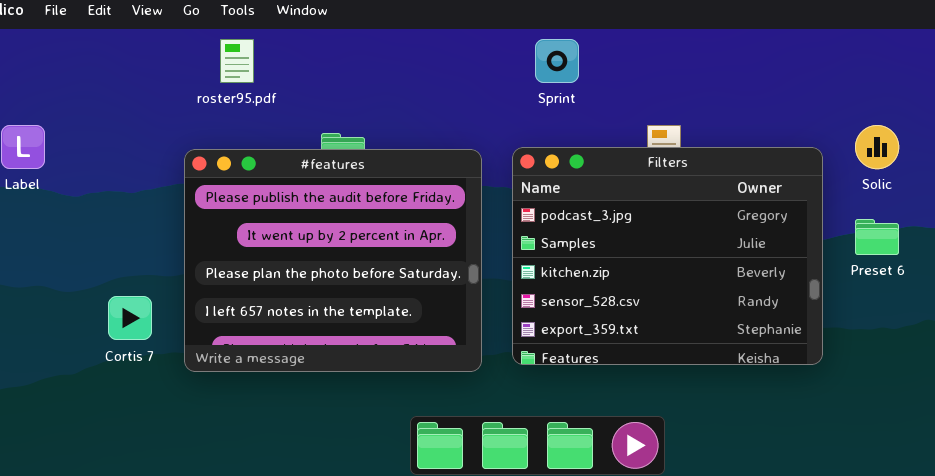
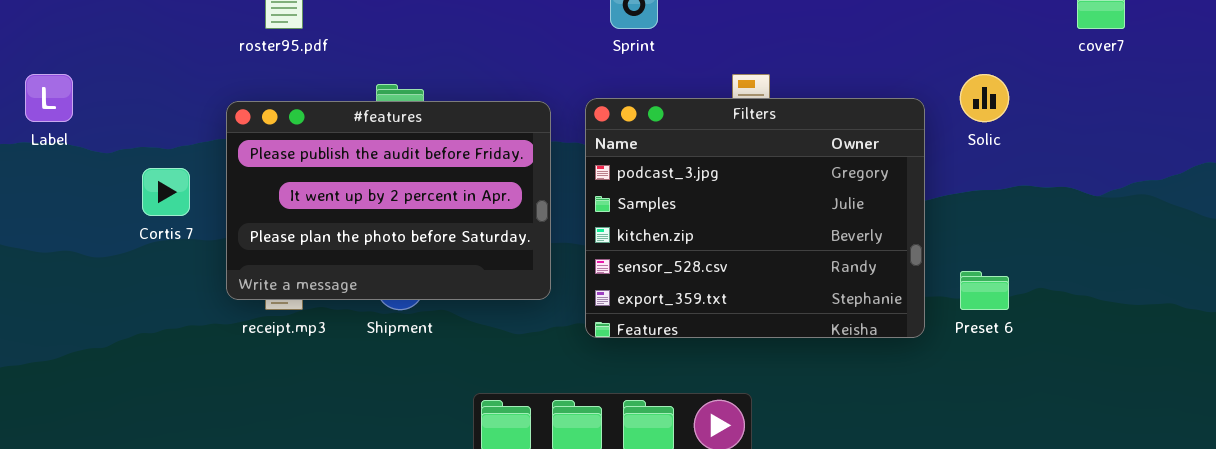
#features: [184,149,482,372] -> [226,101,551,300], resized
Preset 6: [855,219,899,255] -> [960,271,1009,310], moved
Cortis 7: [108,296,152,340] -> [142,168,190,216], moved

